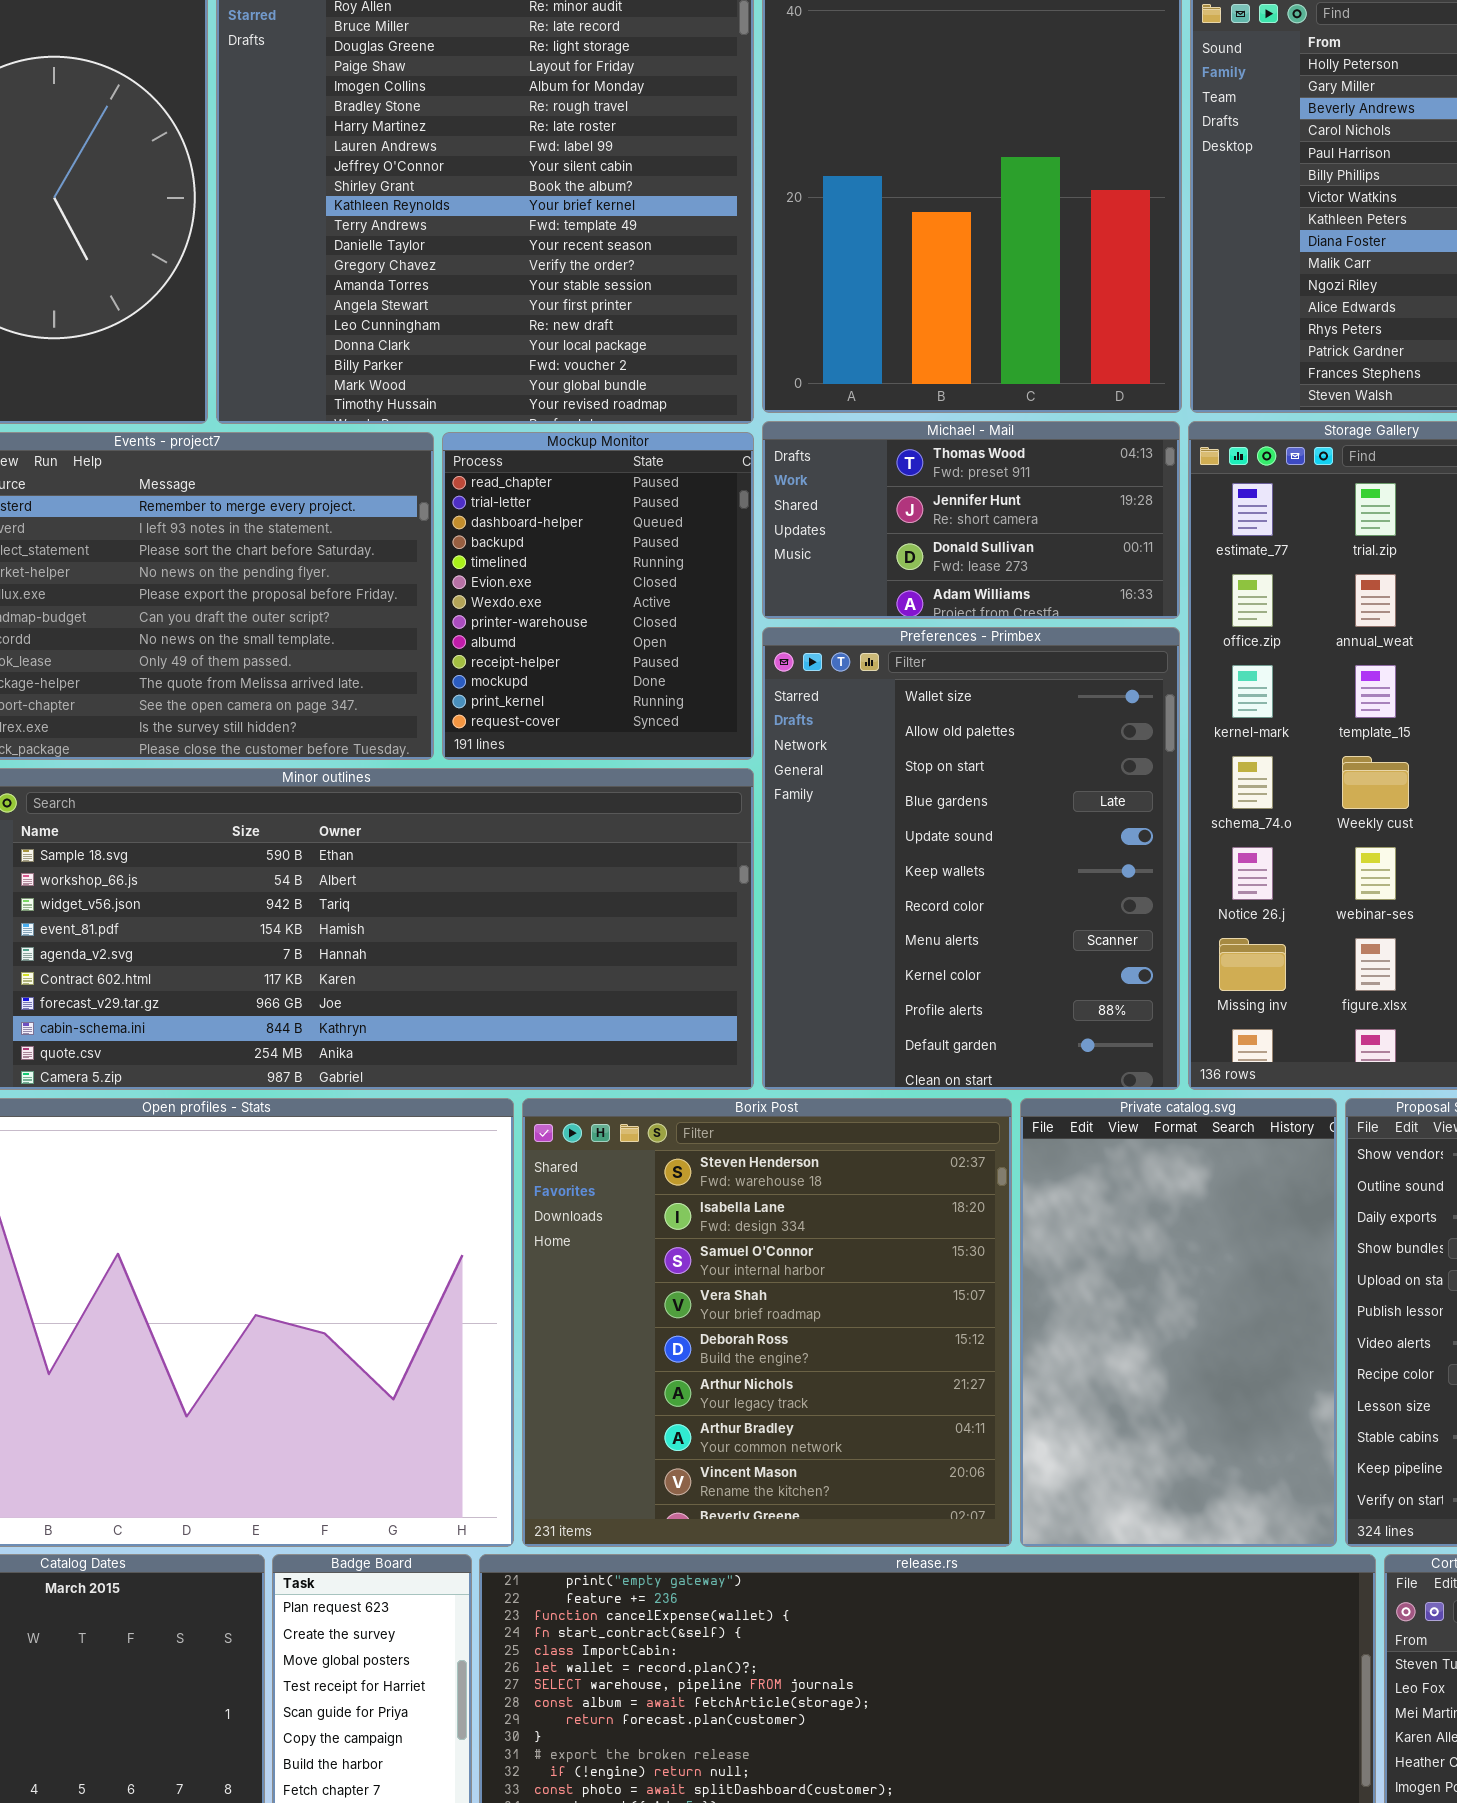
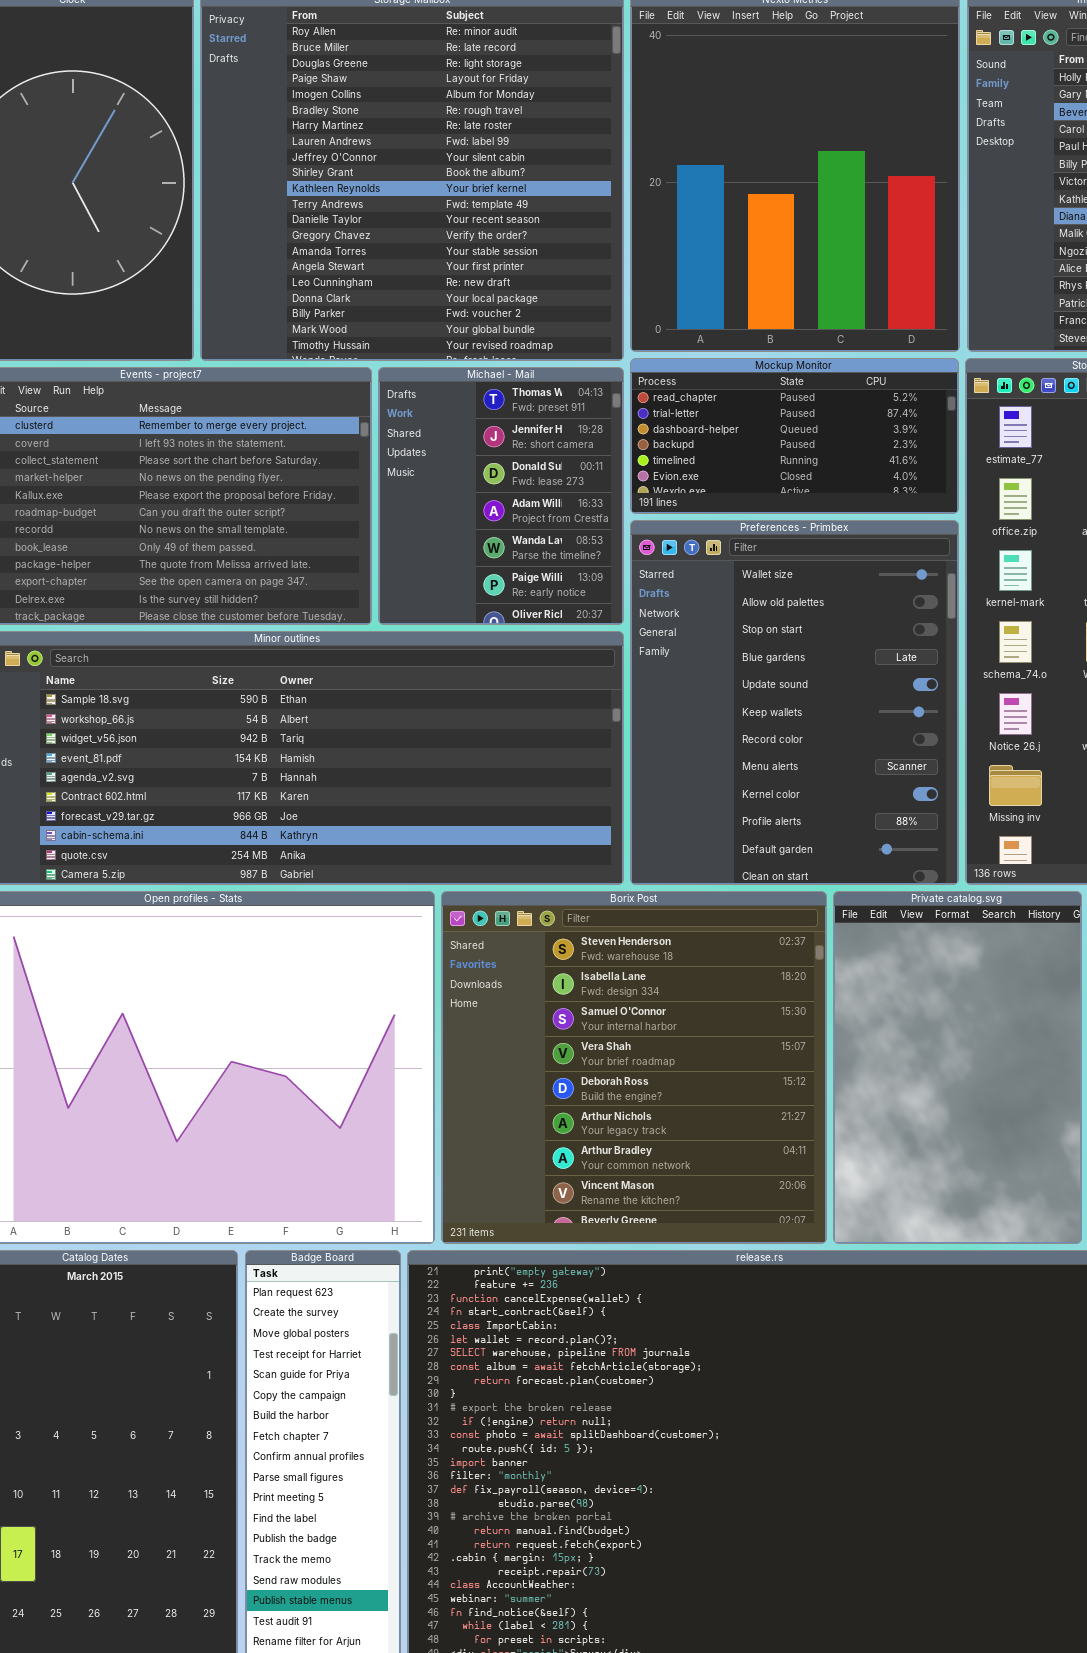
Michael - Mail: [762,421,1180,619] -> [378,367,624,625], moved, resized
Mockup Monitor: [442,432,754,760] -> [630,358,959,514], moved, resized

